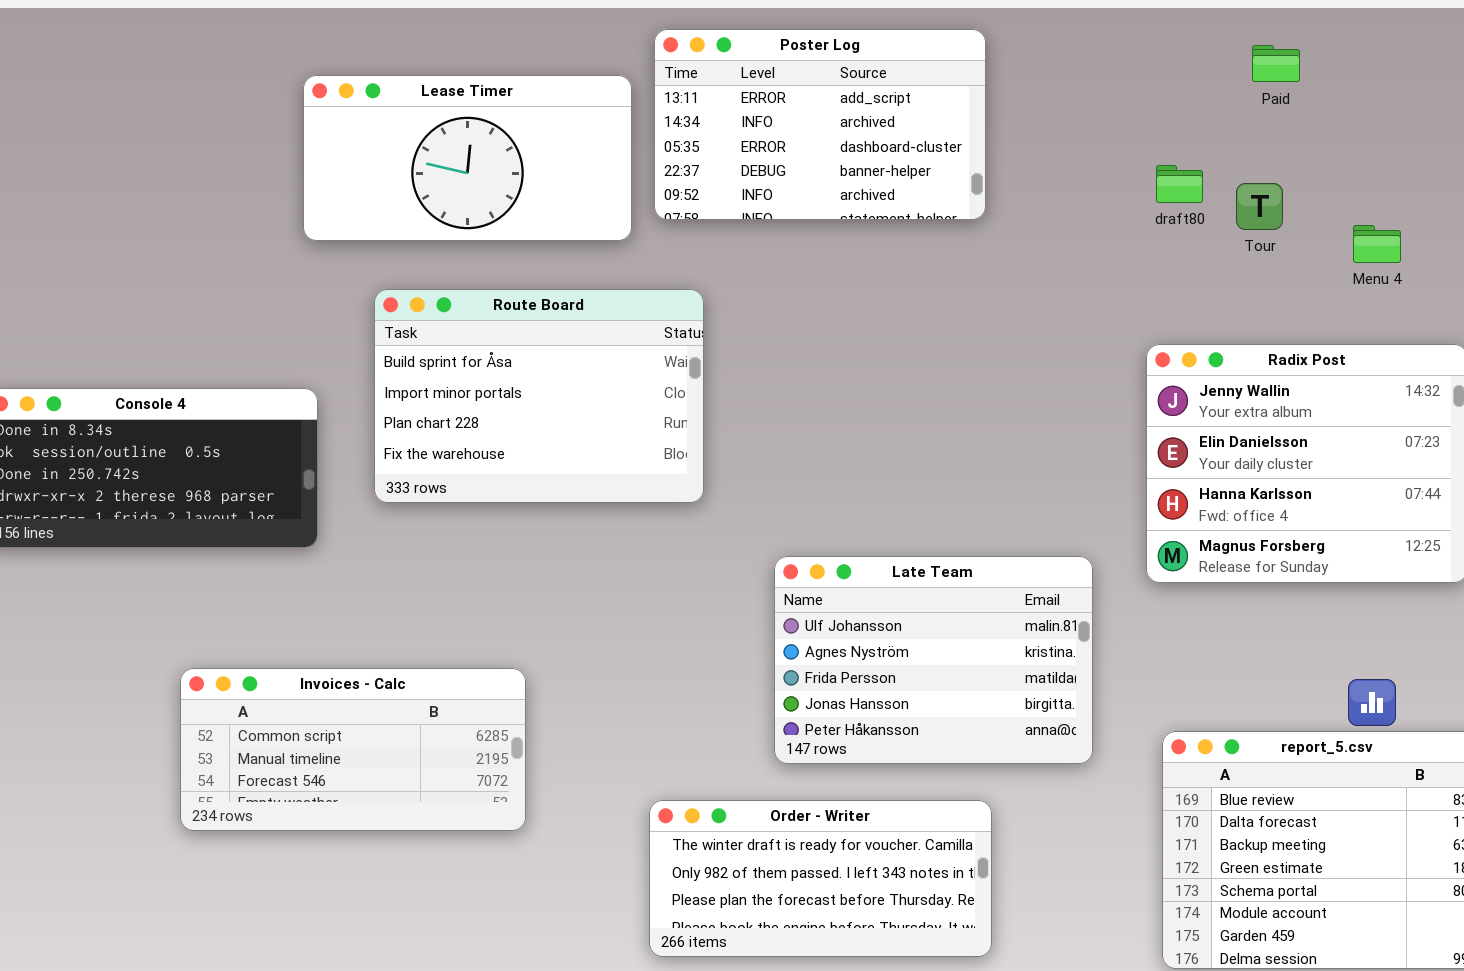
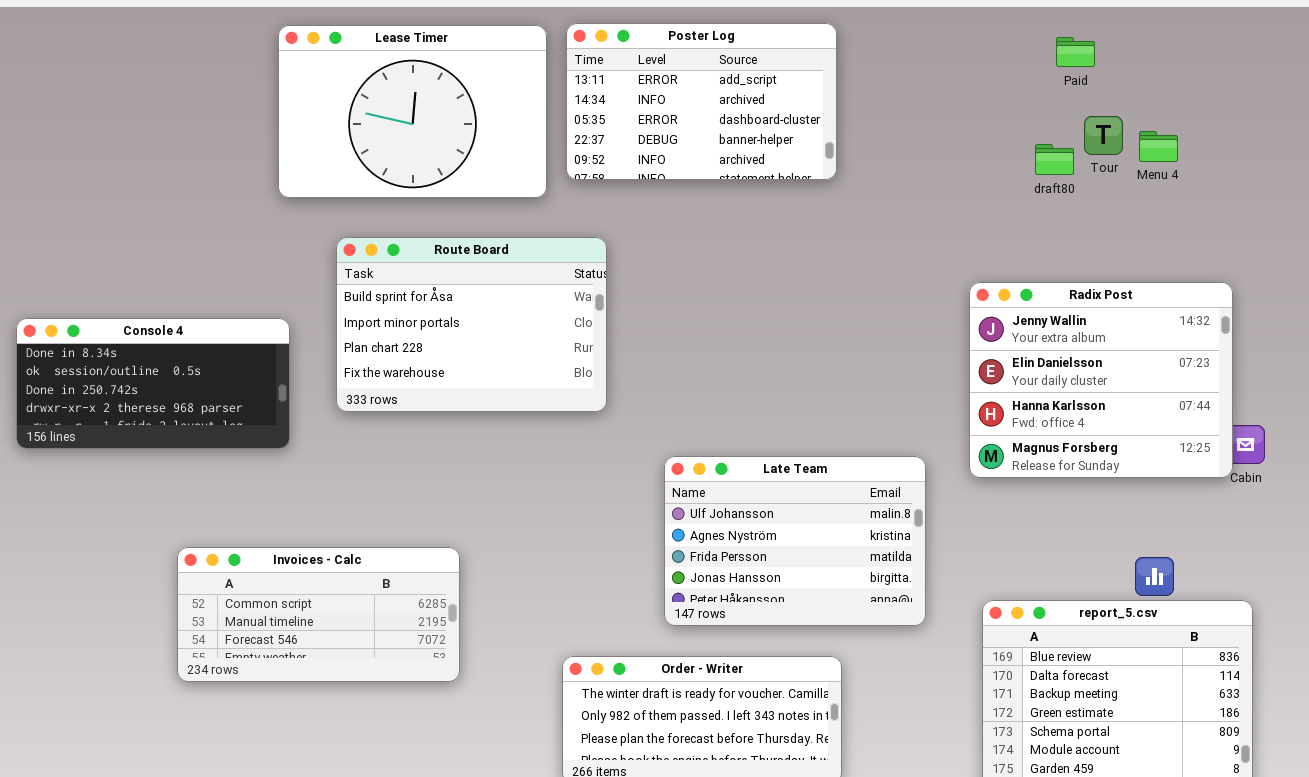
Lease Timer: [303,75,632,241] -> [278,25,547,198], resized
draft80: [1156,165,1203,203] -> [1035,144,1074,175], moved
Tour: [1236,183,1283,230] -> [1084,116,1123,155], moved
Menu 4: [1353,225,1401,263] -> [1139,131,1178,162], moved

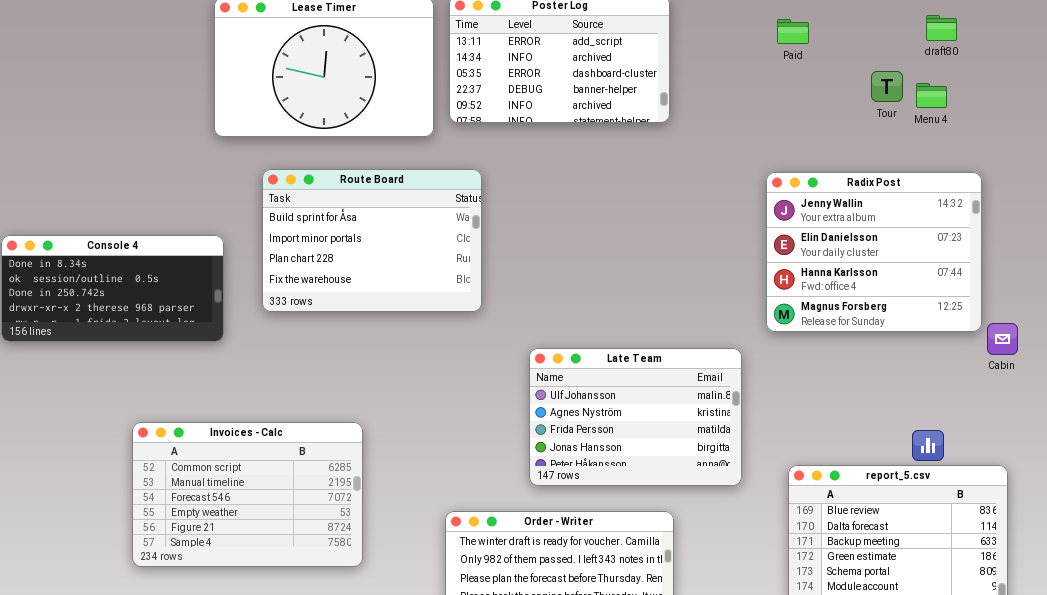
Paid: [1056,37,1095,67] -> [777,19,809,44], moved
draft80: [1035,144,1074,175] -> [926,15,957,41], moved
Radix Post: [969,282,1233,478] -> [766,172,982,332], moved
Invoices - Calc: [177,547,460,682] -> [132,422,363,567], resized

